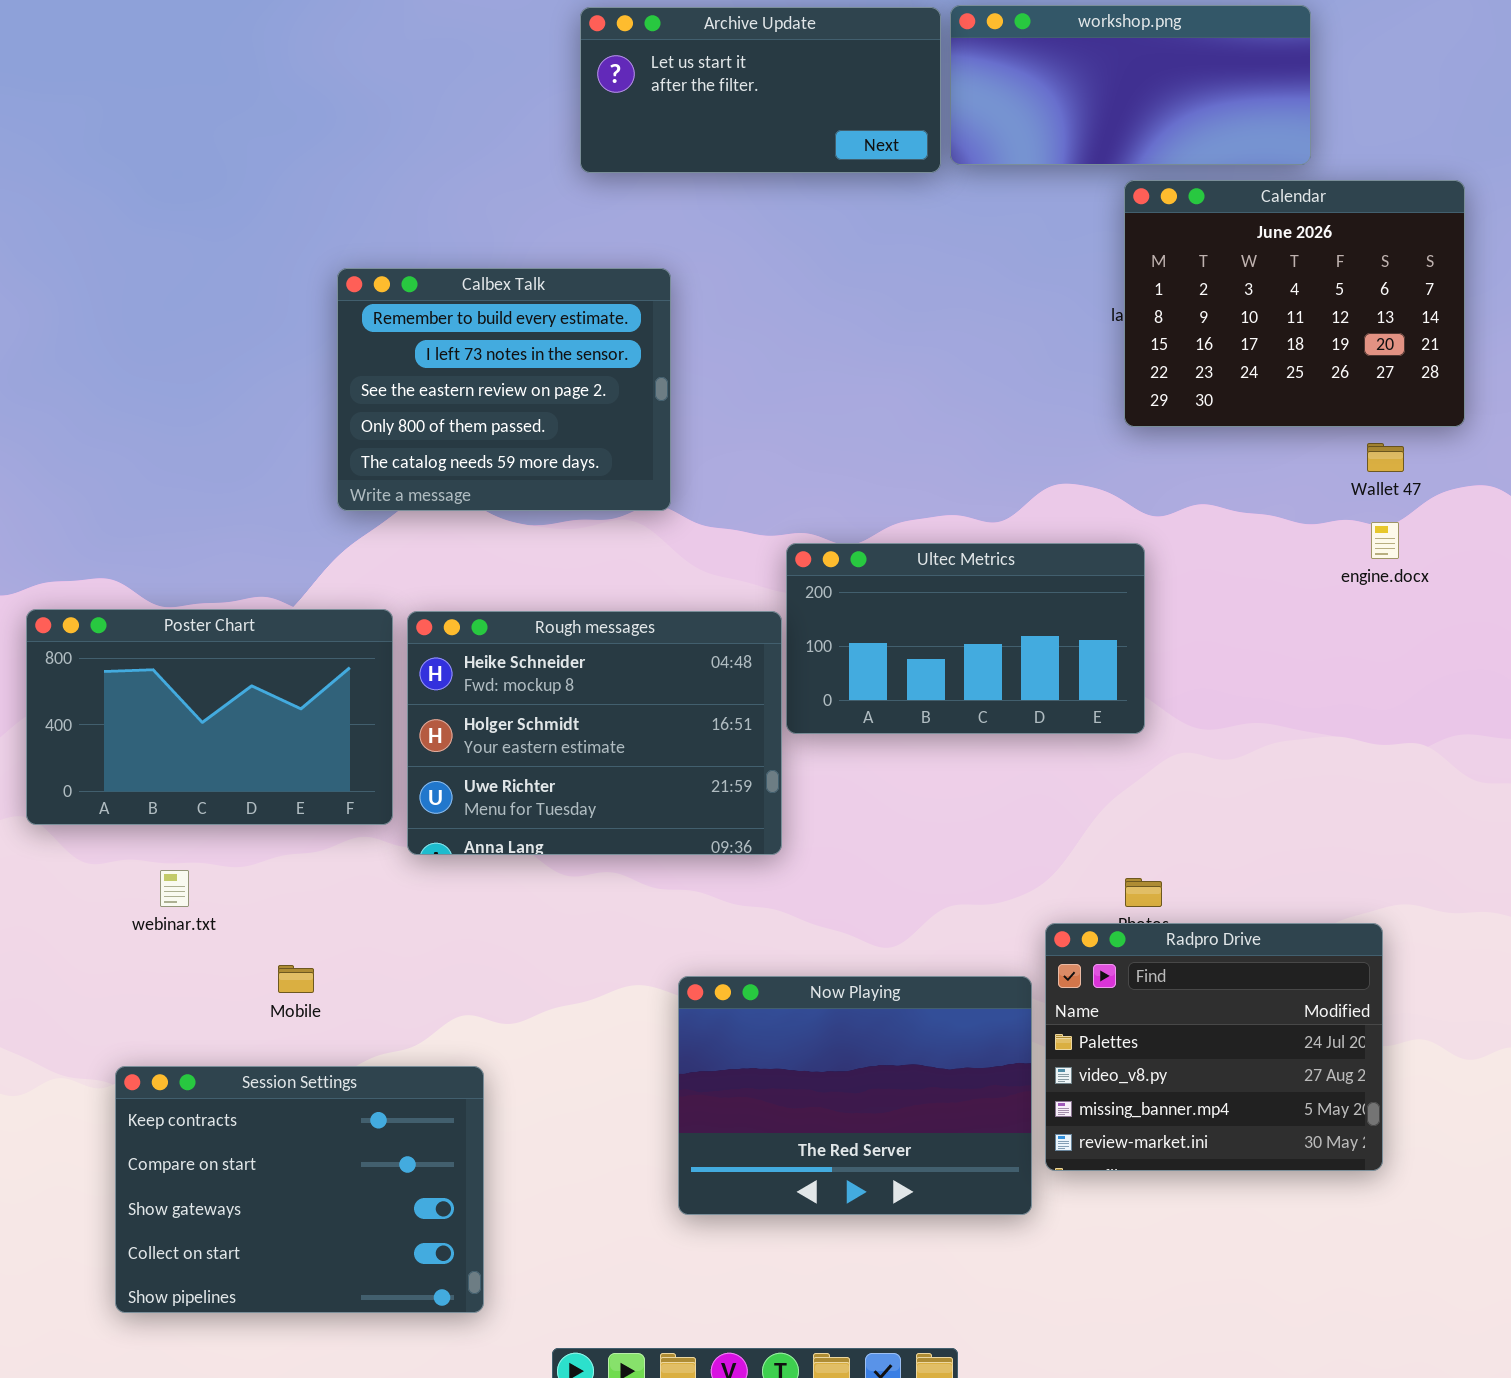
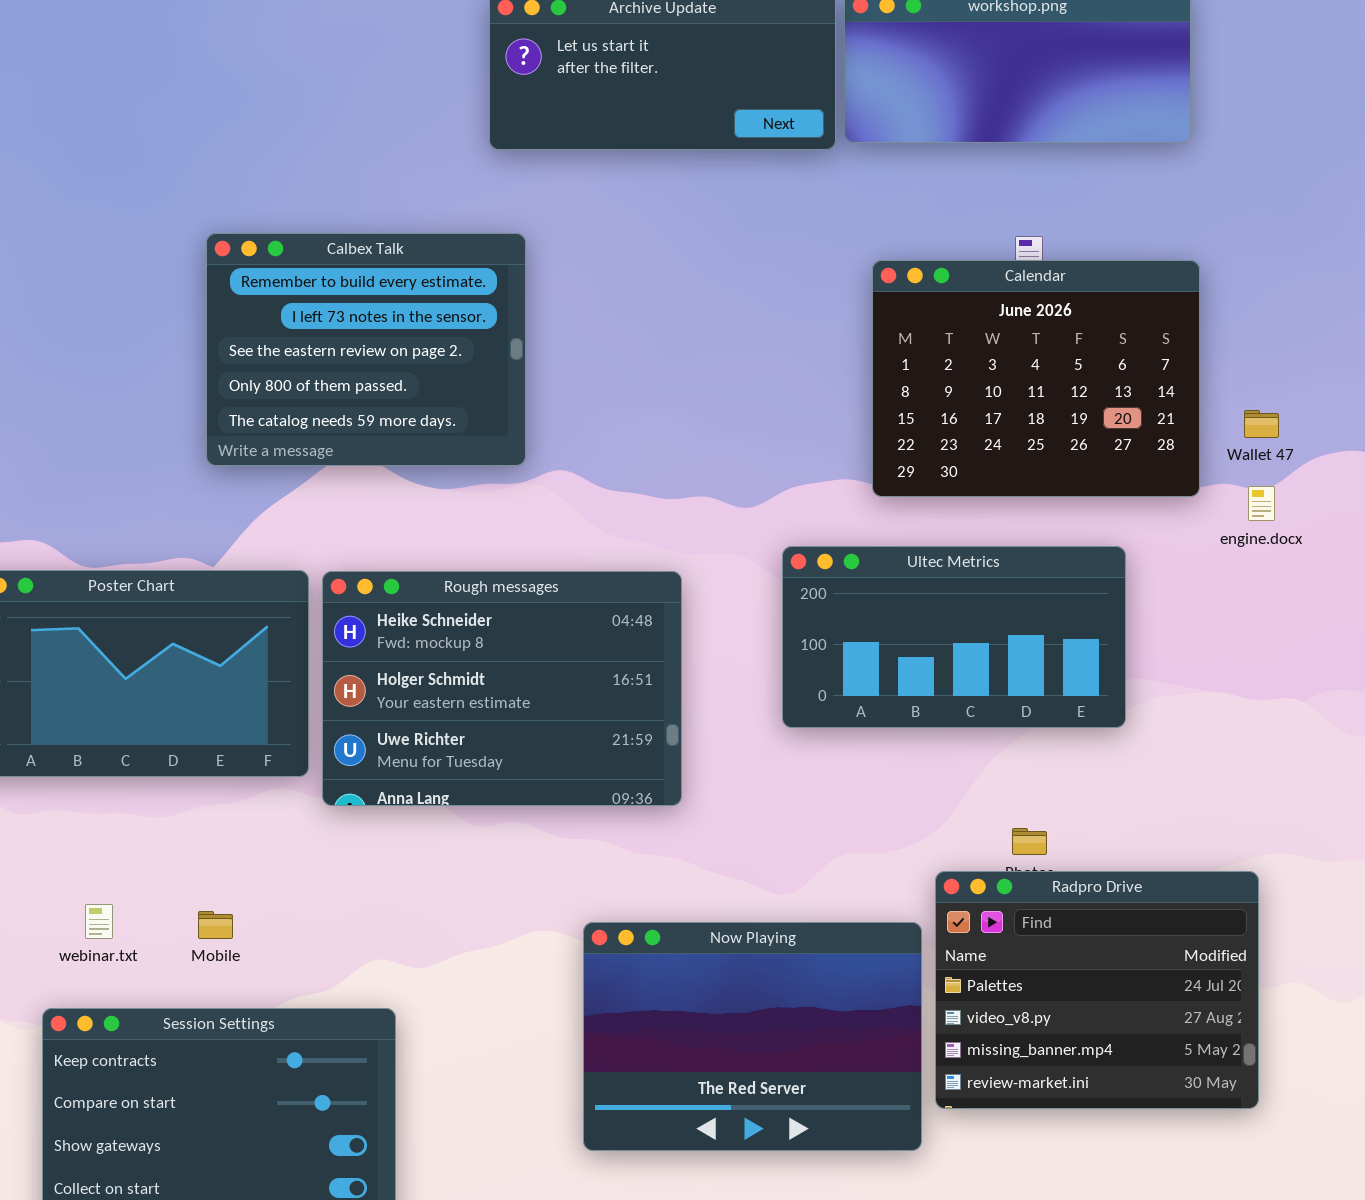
Calendar: [1124,180,1465,427] -> [872,260,1200,497], moved
Calbex Talk: [337,268,671,511] -> [206,233,526,466], moved
Ultec Metrics: [786,543,1145,734] -> [782,546,1126,728], moved
webinar.txt: [160,870,189,907] -> [85,904,113,939], moved

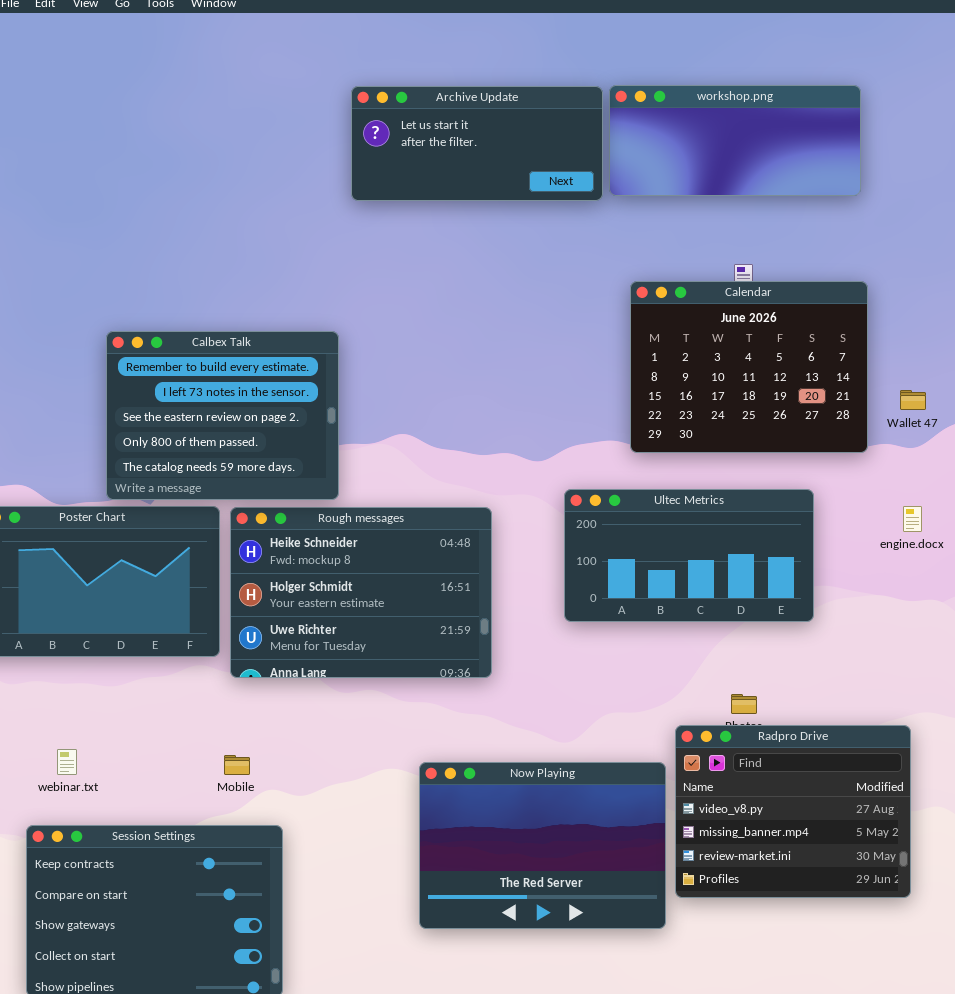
Calbex Talk: [206,233,526,466] -> [106,331,339,500], moved
engine.docx: [1248,486,1275,521] -> [903,506,922,532], moved
Radpro Drive: [935,871,1259,1109] -> [675,725,911,898], scrolled down 1 row
Mobile: [198,911,233,939] -> [224,755,250,775], moved

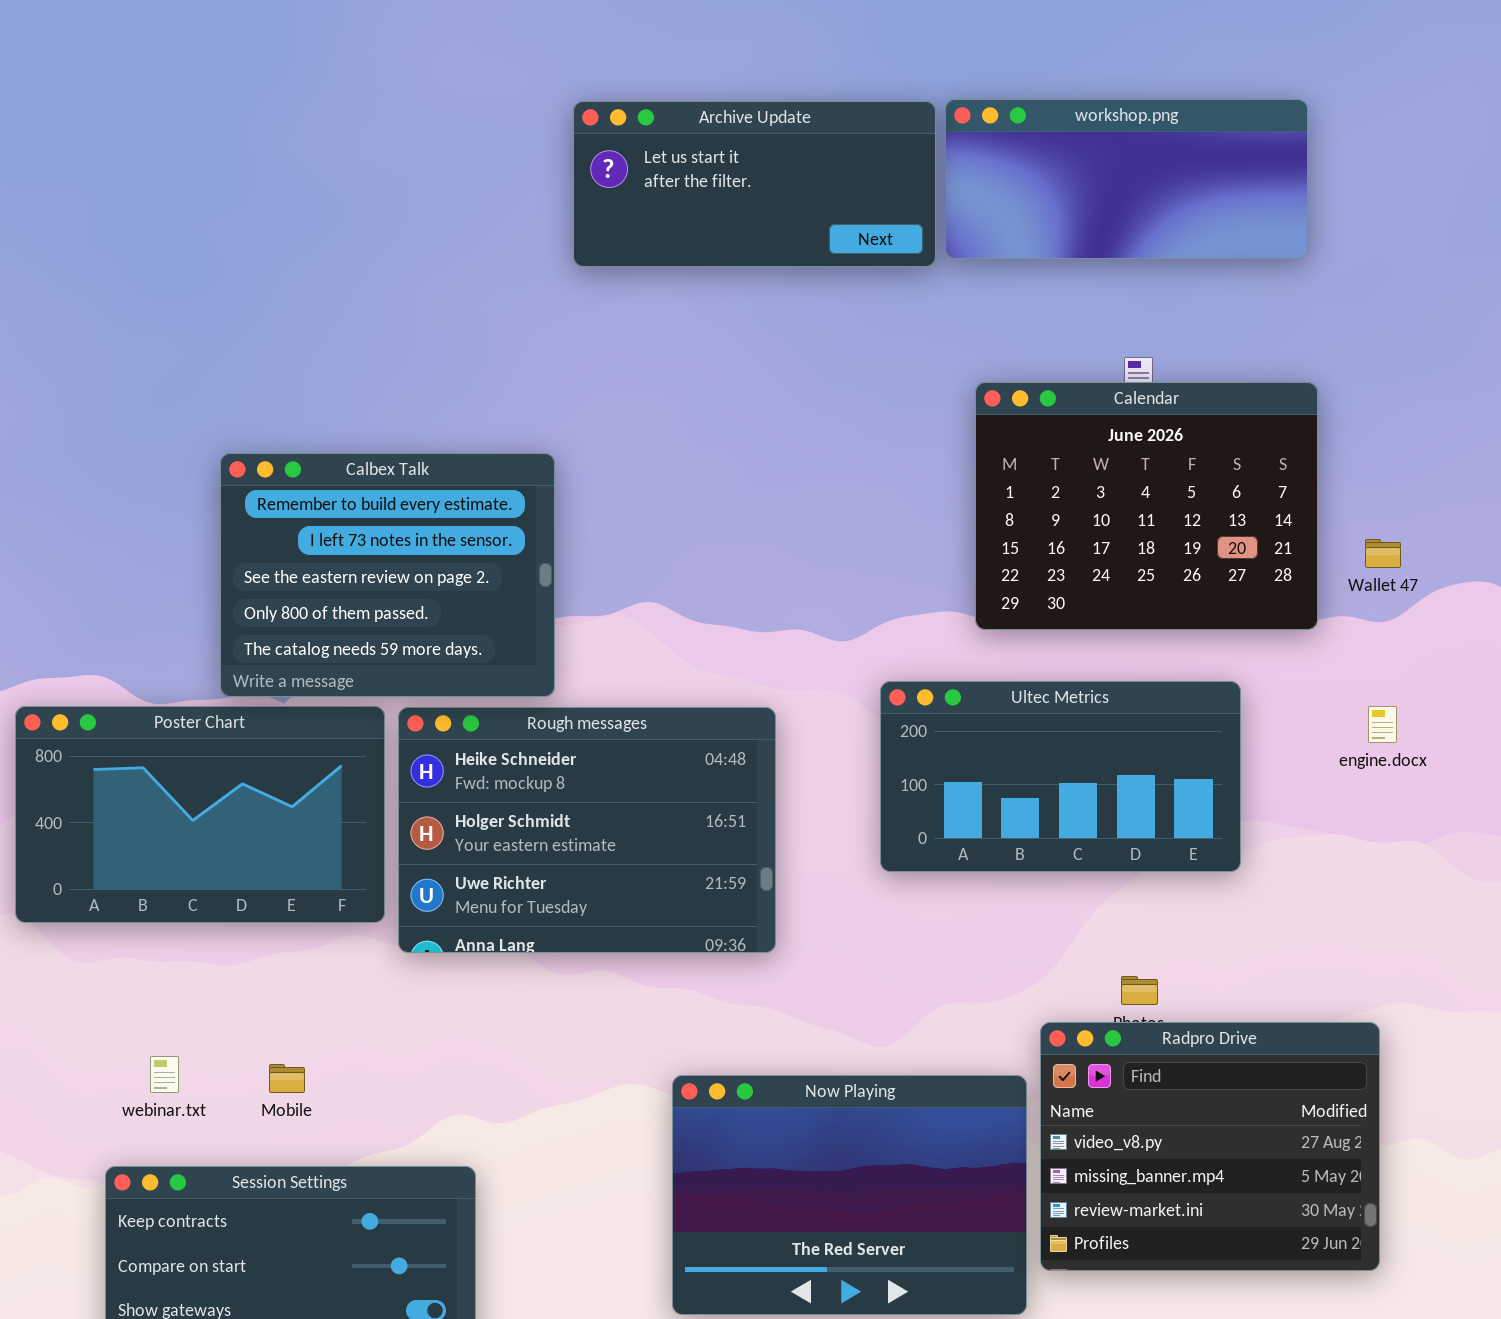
Mobile: [224,755,250,775] -> [269,1064,305,1093], moved

